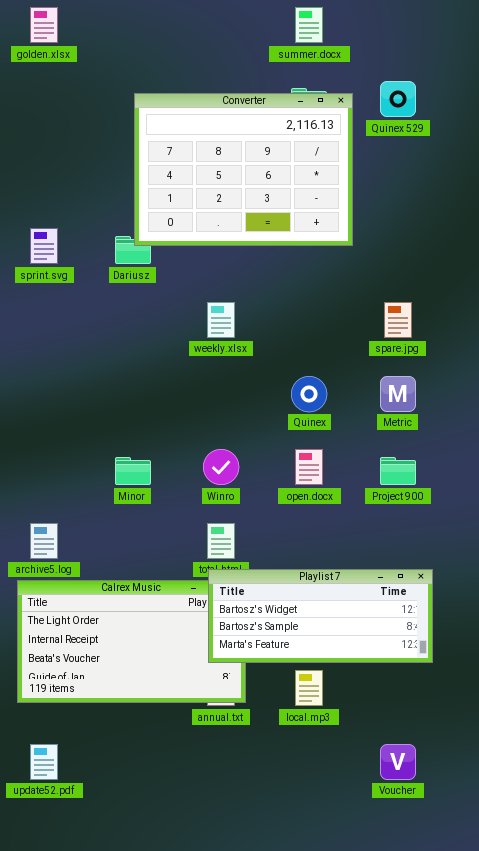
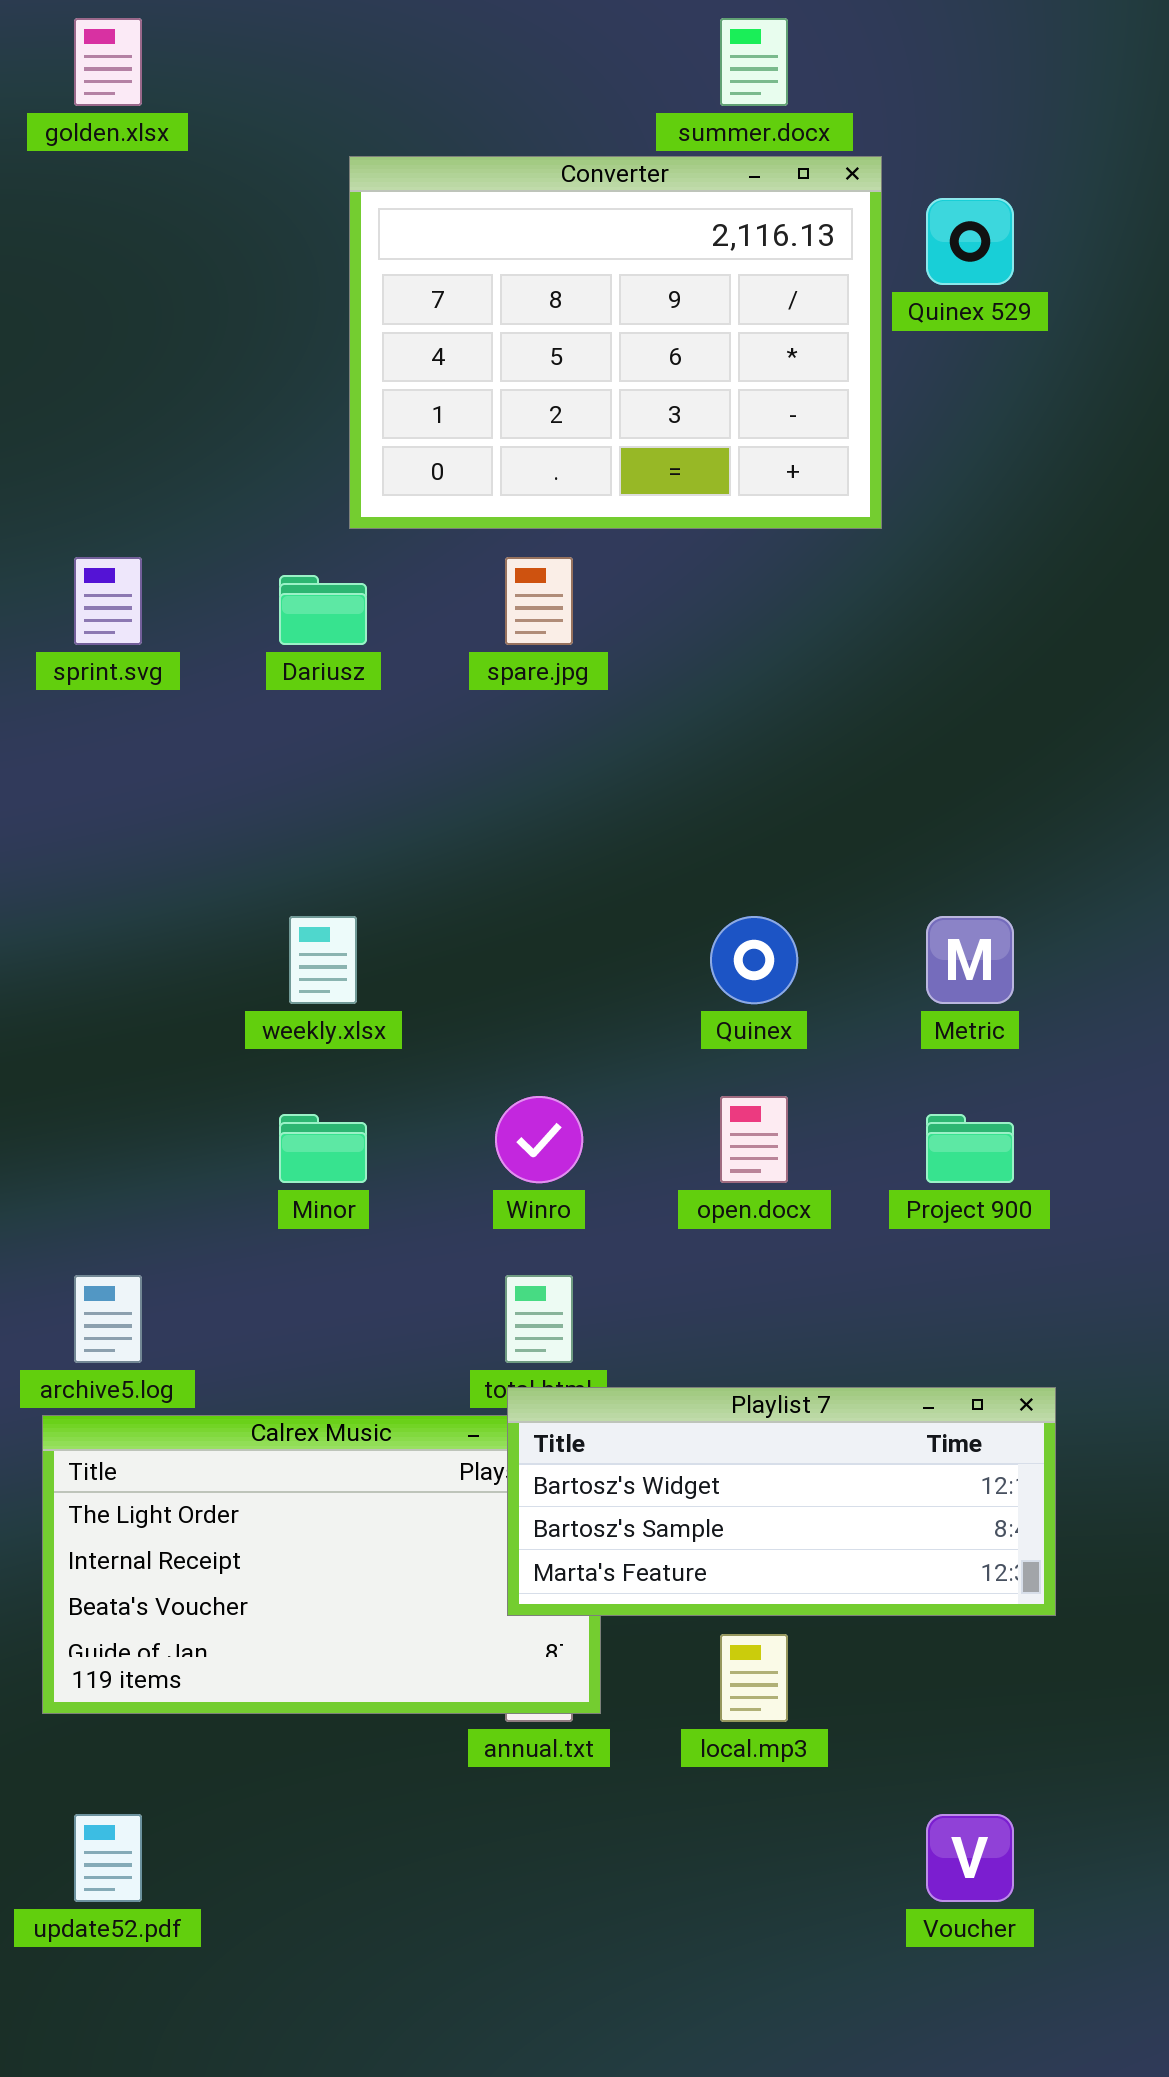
Converter: [134,93,353,246] -> [349,156,882,529], moved
weekly.xlsx: [207,302,235,338] -> [289,916,357,1004], moved
spare.jpg: [384,302,412,338] -> [505,557,573,645], moved

